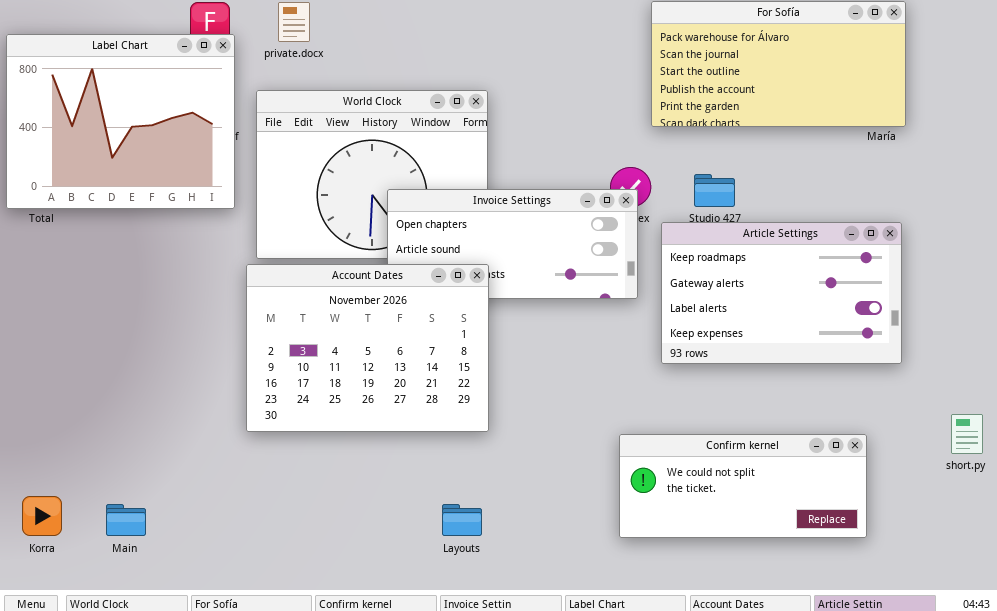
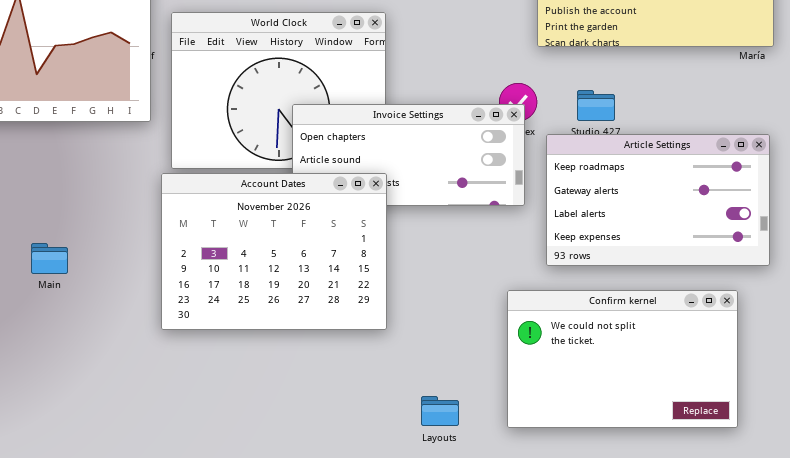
Confirm kernel: [619,434,867,538] -> [507,290,738,428], resized
Main: [106,504,146,536] -> [31,243,68,274], moved
Layouts: [442,504,482,536] -> [421,396,459,426], moved

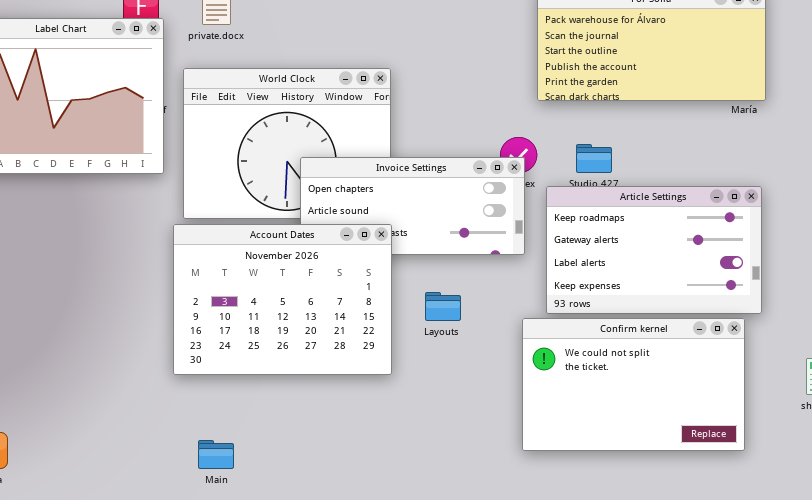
Main: [31,243,68,274] -> [198,440,234,469], moved
Confirm kernel: [507,290,738,428] -> [522,318,745,451], moved
Layouts: [421,396,459,426] -> [425,292,461,321], moved

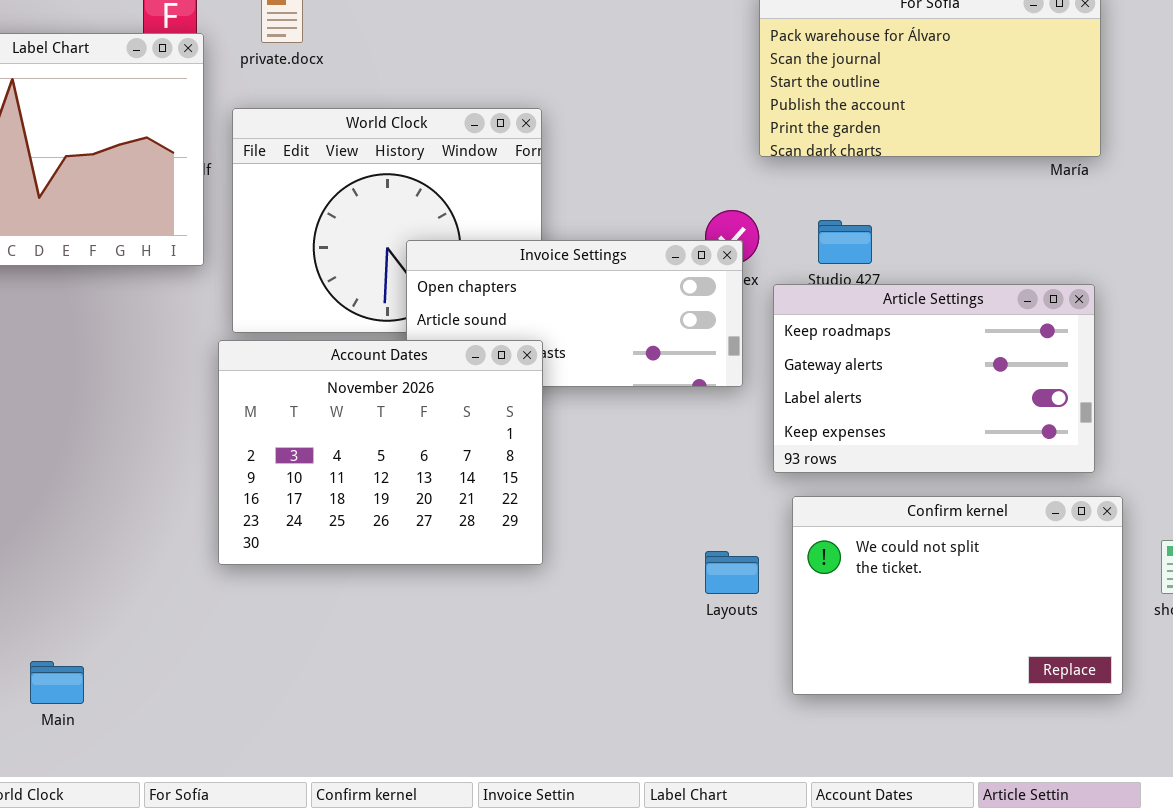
Layouts: [425,292,461,321] -> [705,551,759,594], moved
Confirm kernel: [522,318,745,451] -> [792,496,1123,695], moved
Main: [198,440,234,469] -> [30,661,84,704], moved

